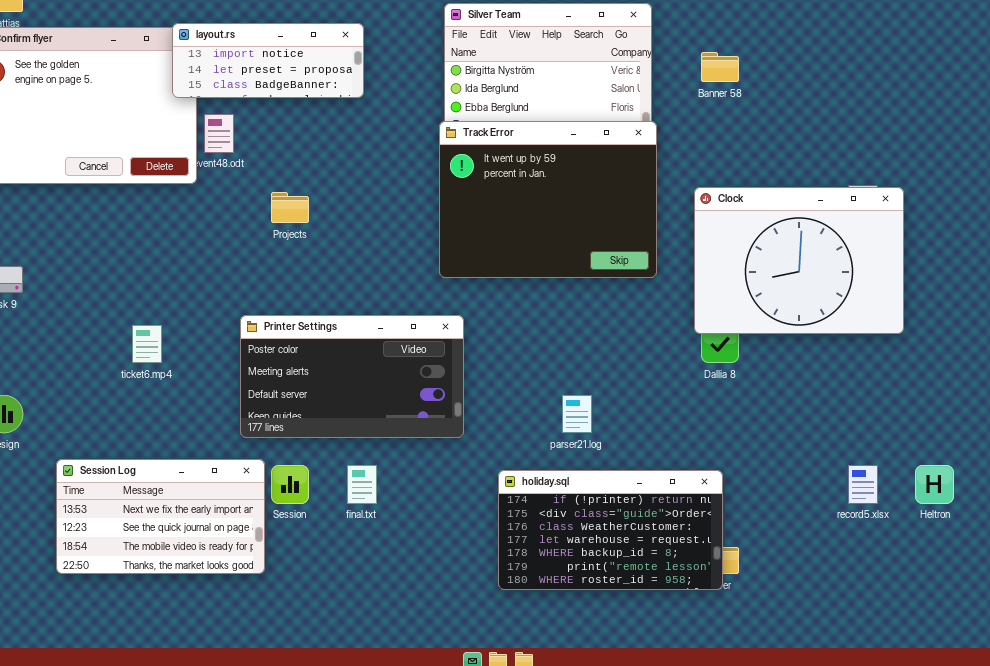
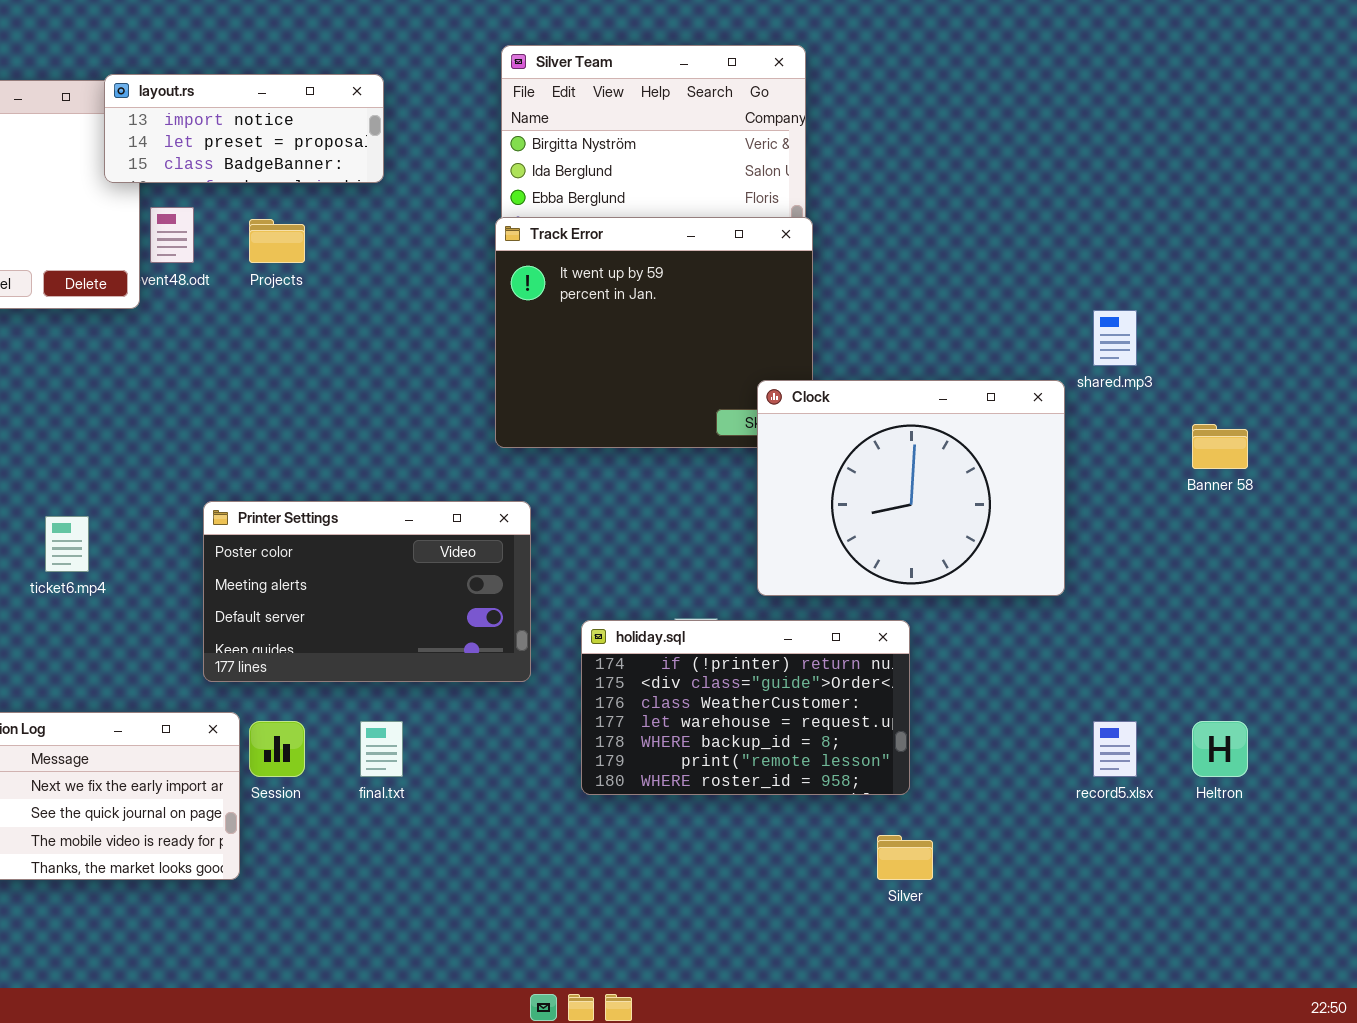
Banner 58: [701,52,739,82] -> [1192,424,1248,469], moved
Clock: [694,187,904,334] -> [757,380,1065,596], moved
Projects: [271,192,309,223] -> [249,219,305,263], moved
holiday.sql: [498,470,723,590] -> [581,620,910,795], moved

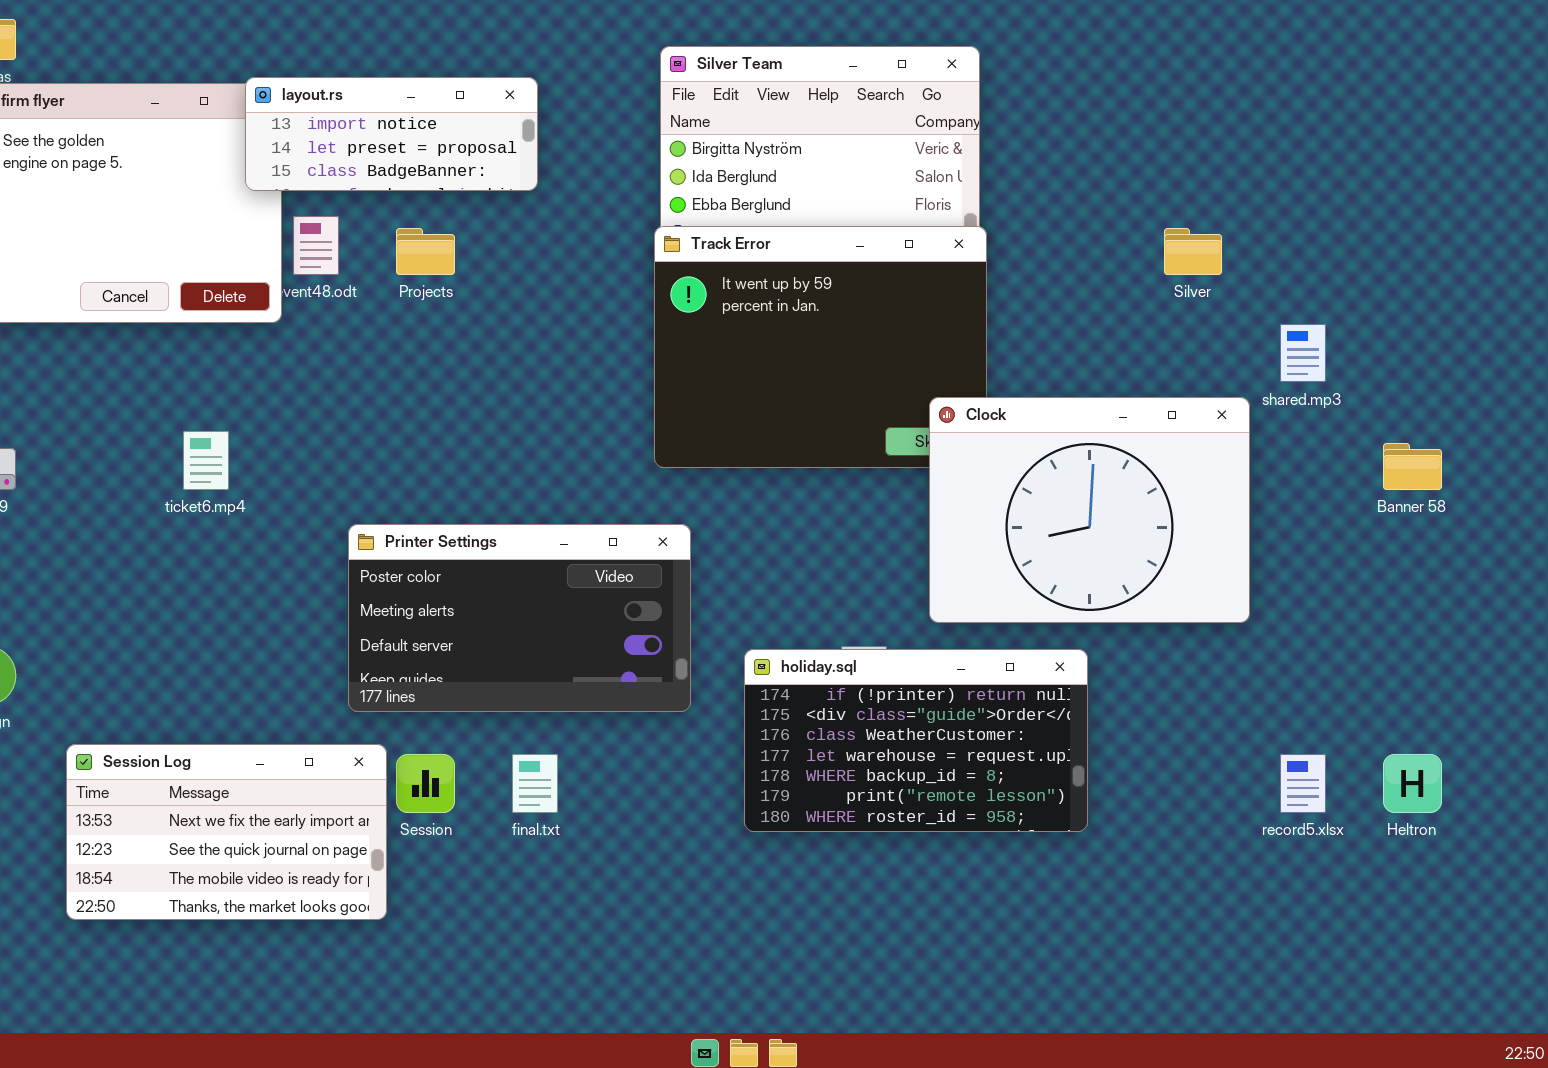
ticket6.mp4: [45,516,89,572] -> [183,431,229,490], moved
Silver: [877,835,933,880] -> [1164,228,1222,275], moved

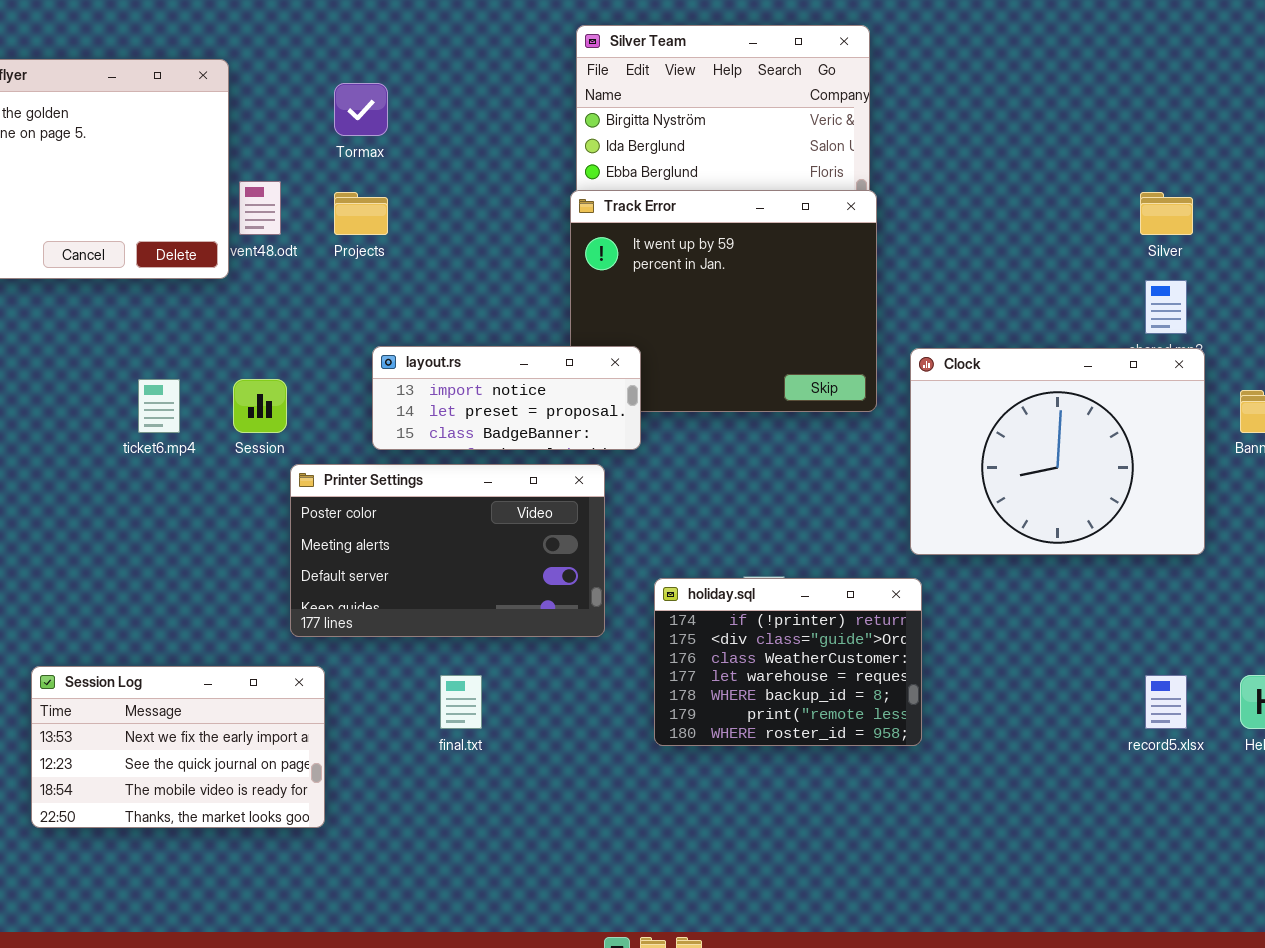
layout.rs: [245,77,538,191] -> [372,346,641,450], moved
Silver: [1164,228,1222,275] -> [1140,192,1193,235], moved
Clock: [929,397,1250,623] -> [910,348,1205,555], moved
holiday.sql: [744,649,1088,832] -> [654,578,922,746], resized
Session: [396,754,455,813] -> [233,379,287,433], moved

